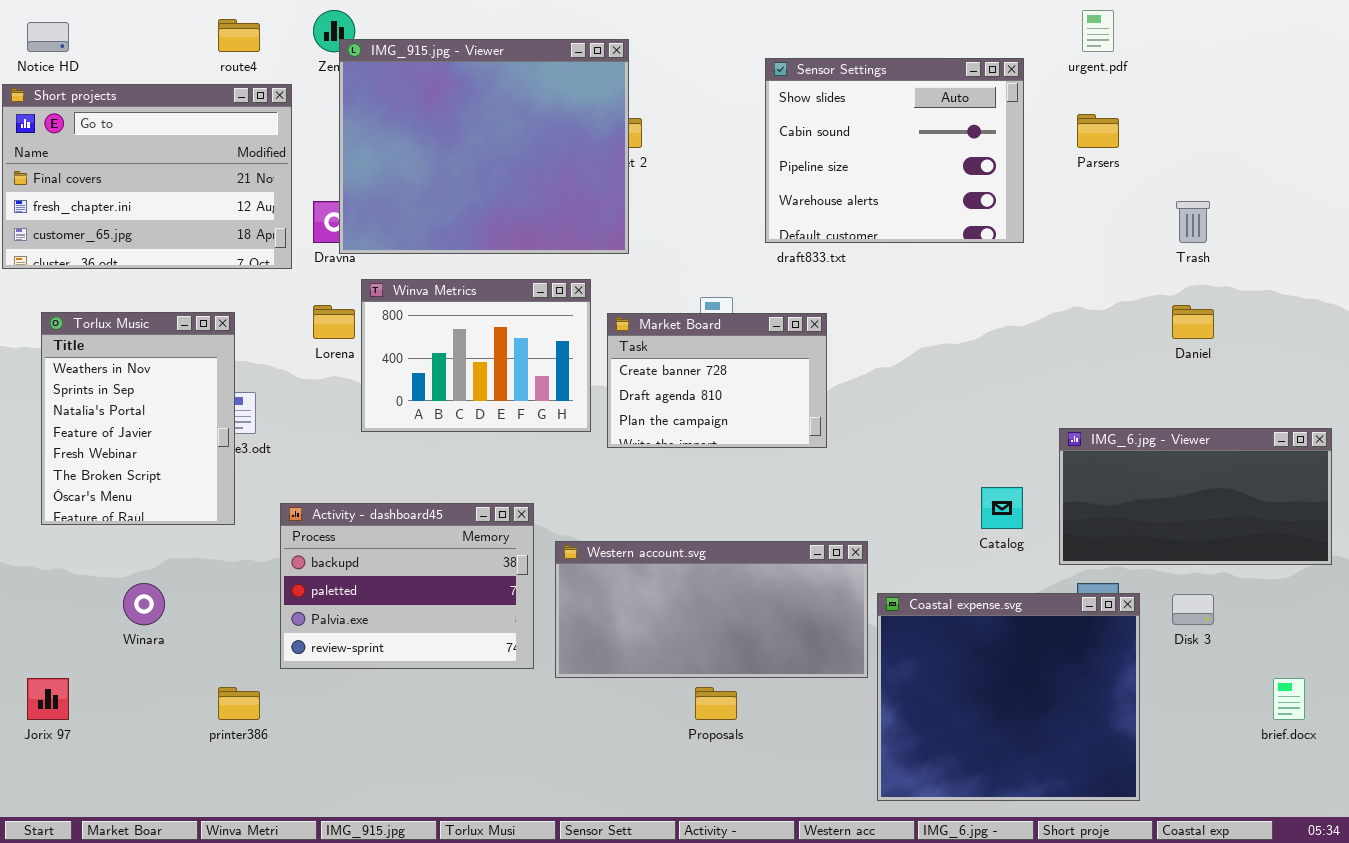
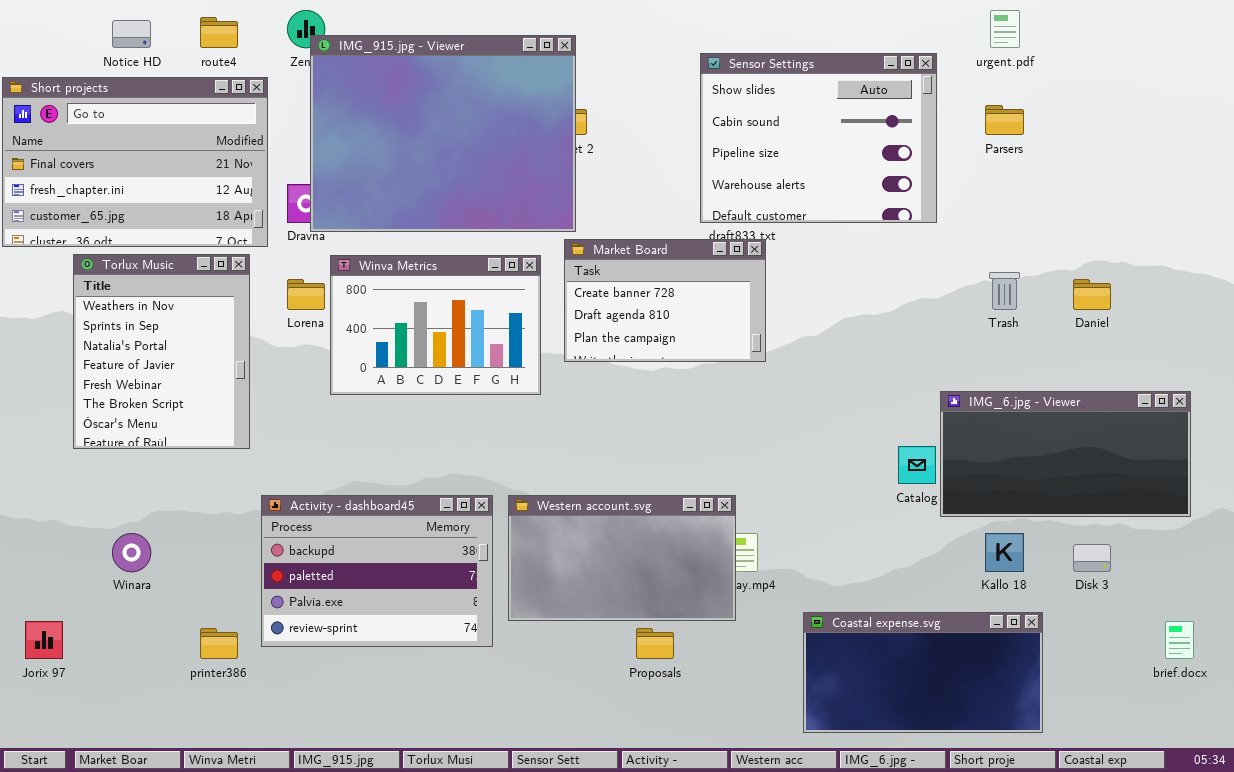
Notice HD: [27,22,69,52] -> [112,20,151,48], moved
Trash: [1176,201,1210,243] -> [989,272,1020,310], moved
Torlux Music: [41,312,235,525] -> [73,254,250,449], moved
Market Board: [607,313,827,448] -> [564,239,766,362], moved
IMG_6.jpg - Viewer: [1059,428,1332,565] -> [940,391,1191,517], moved
Activity - dashboard45: [280,503,534,669] -> [261,495,493,647], moved
Western account.svg: [555,541,868,678] -> [508,495,736,621], resized
Coastal expense.svg: [877,593,1140,801] -> [803,612,1043,733], resized

